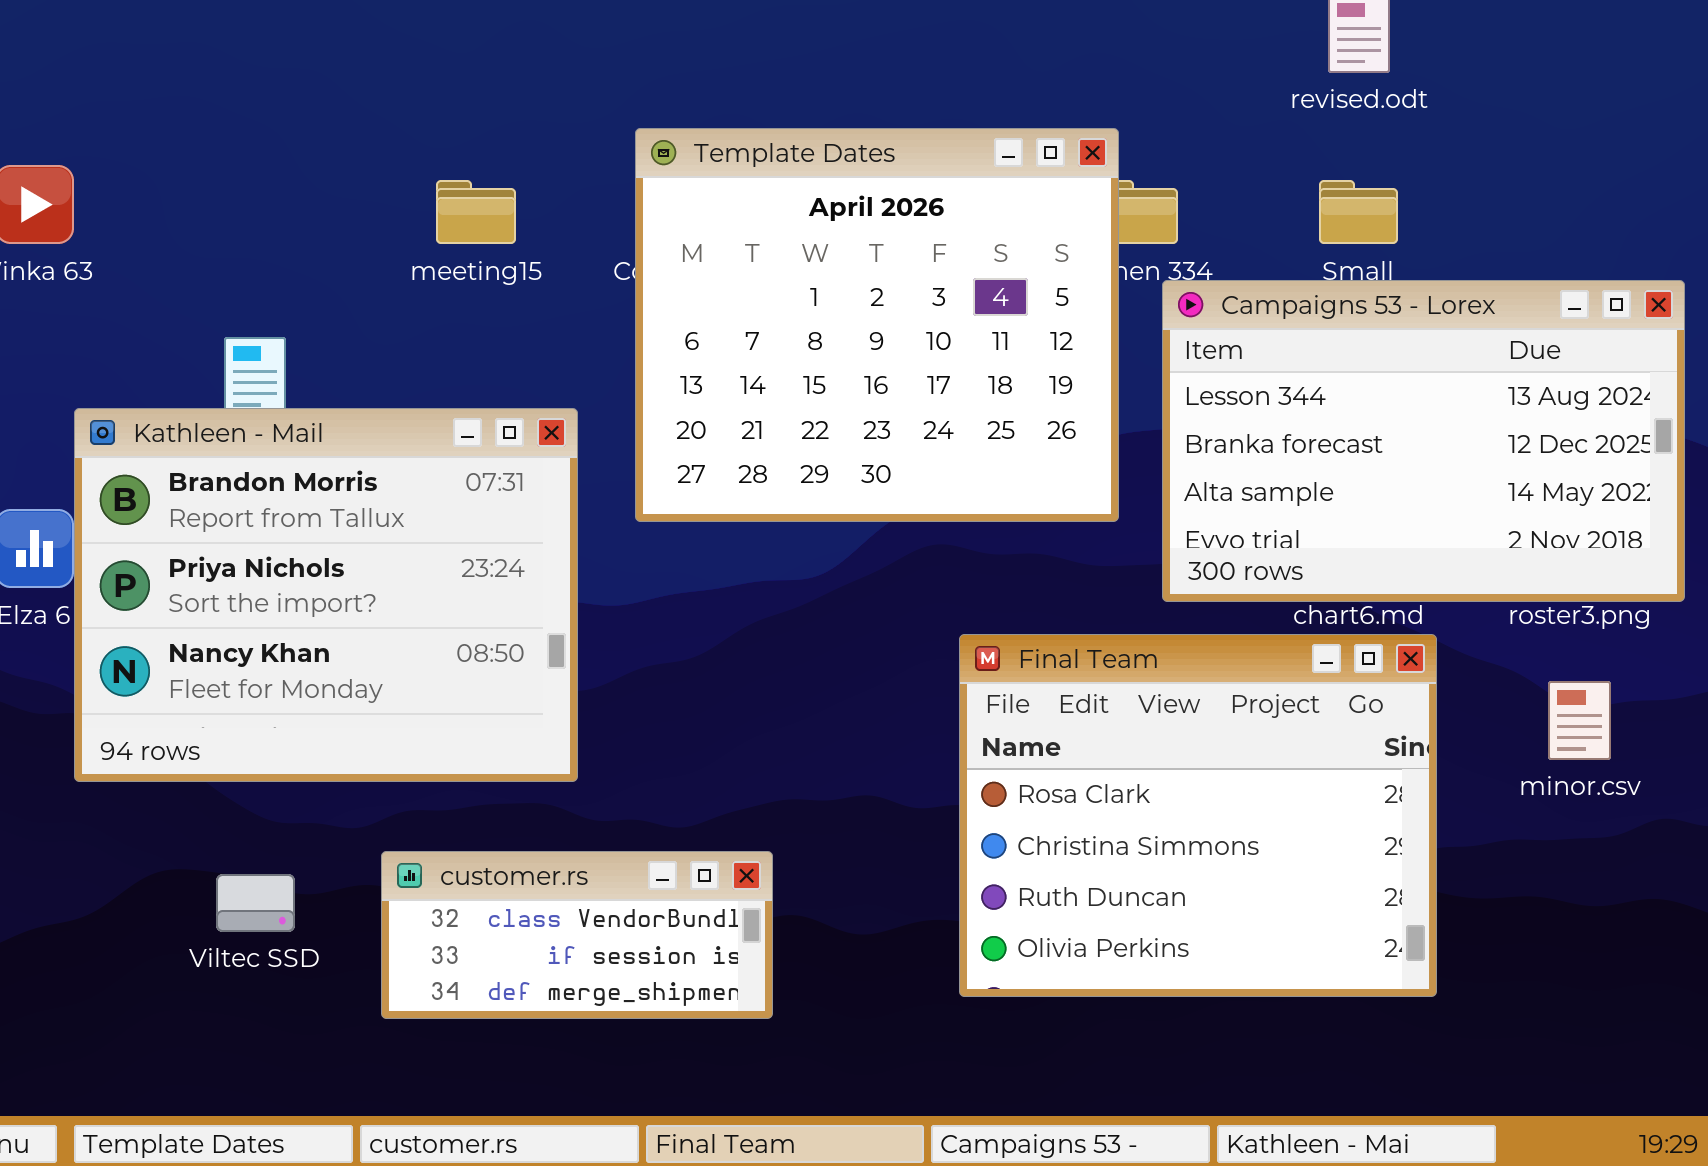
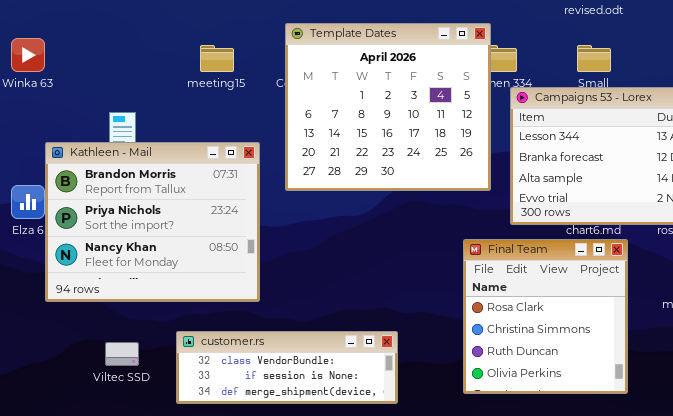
Final Team: [959,634,1437,997] -> [463,239,628,394], resized
customer.rs: [381,851,773,1019] -> [176,331,398,404], resized

